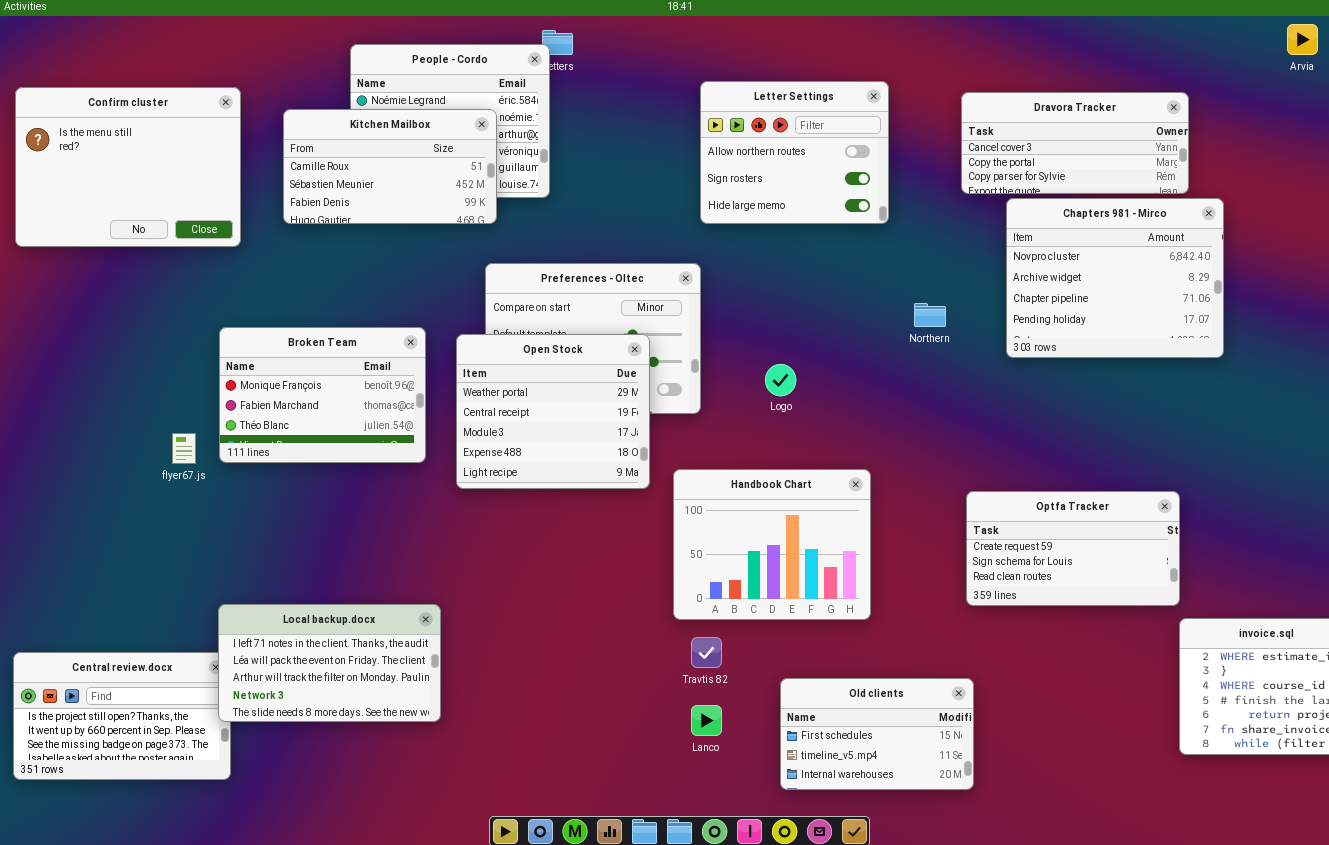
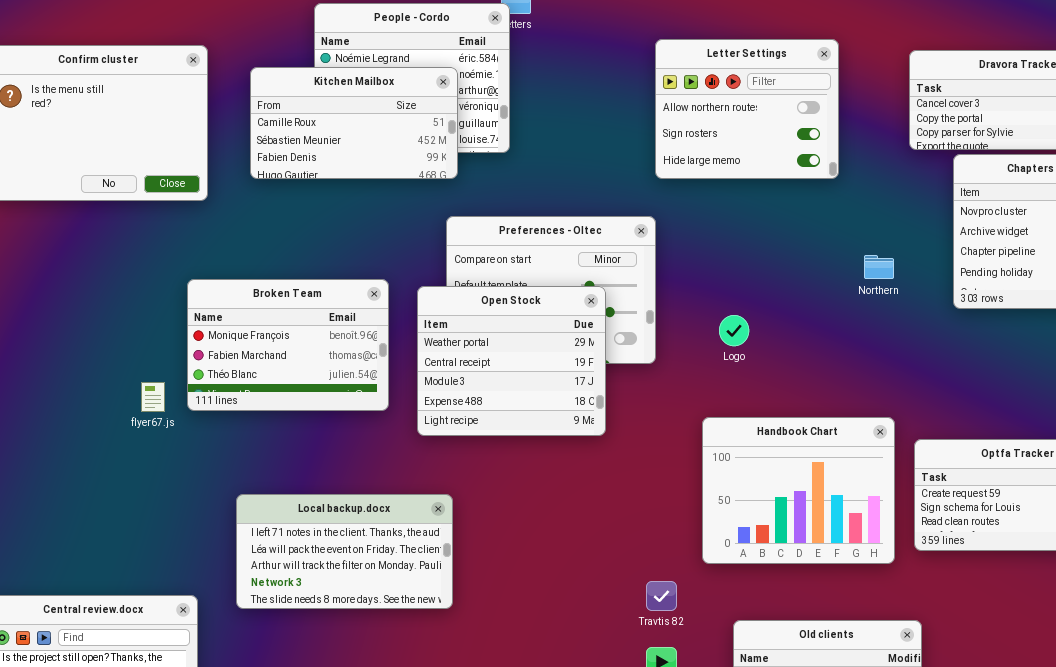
Handbook Chart: [673,469,871,620] -> [702,417,895,564], moved
Local backup.docx: [218,604,441,722] -> [236,494,453,609], moved

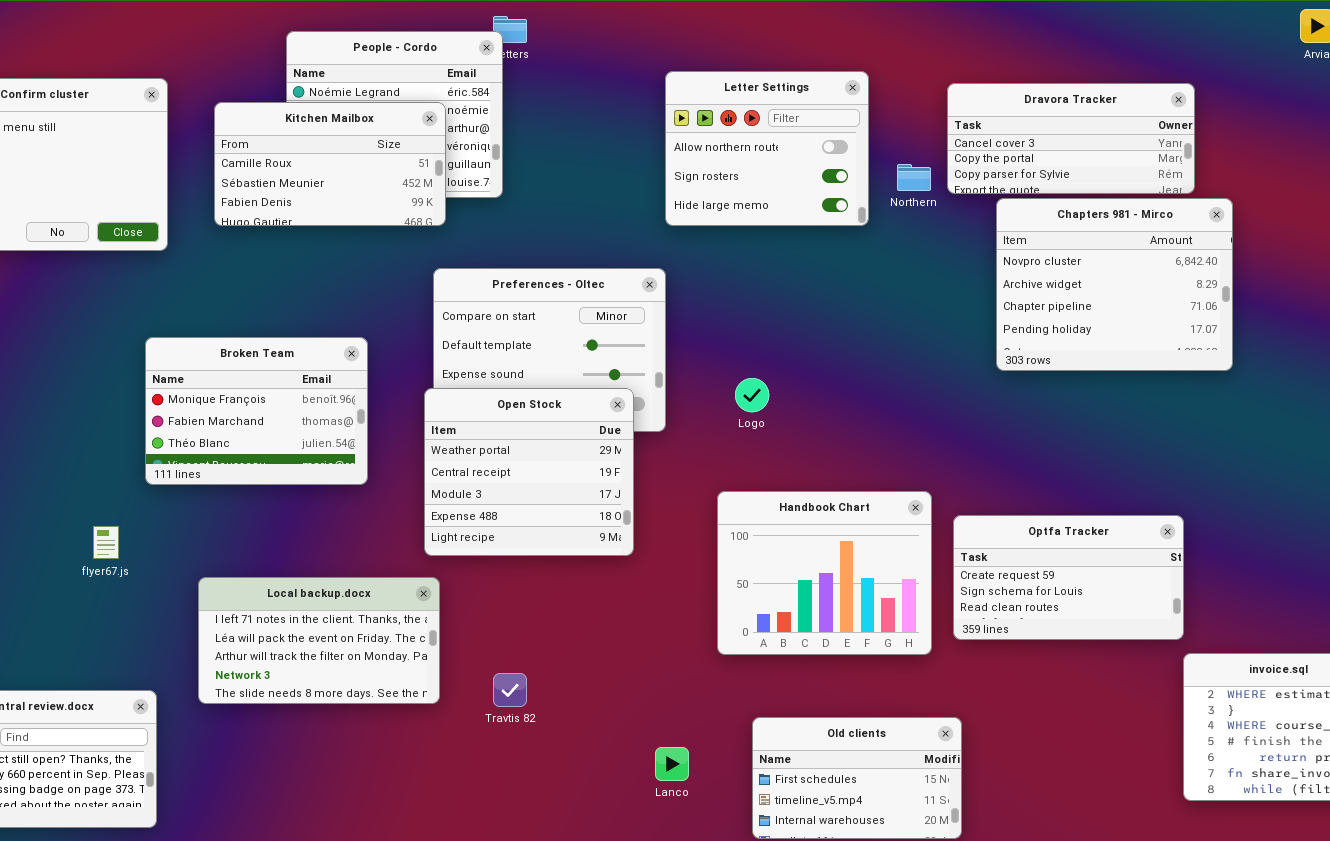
Northern: [864,255,894,279] -> [897,164,931,191], moved
Open Stock: [417,286,606,436] -> [424,388,634,556], moved
flyer67.js: [141,382,165,412] -> [93,526,119,559], moved
Travtis 82: [646,581,677,611] -> [493,673,527,707], moved

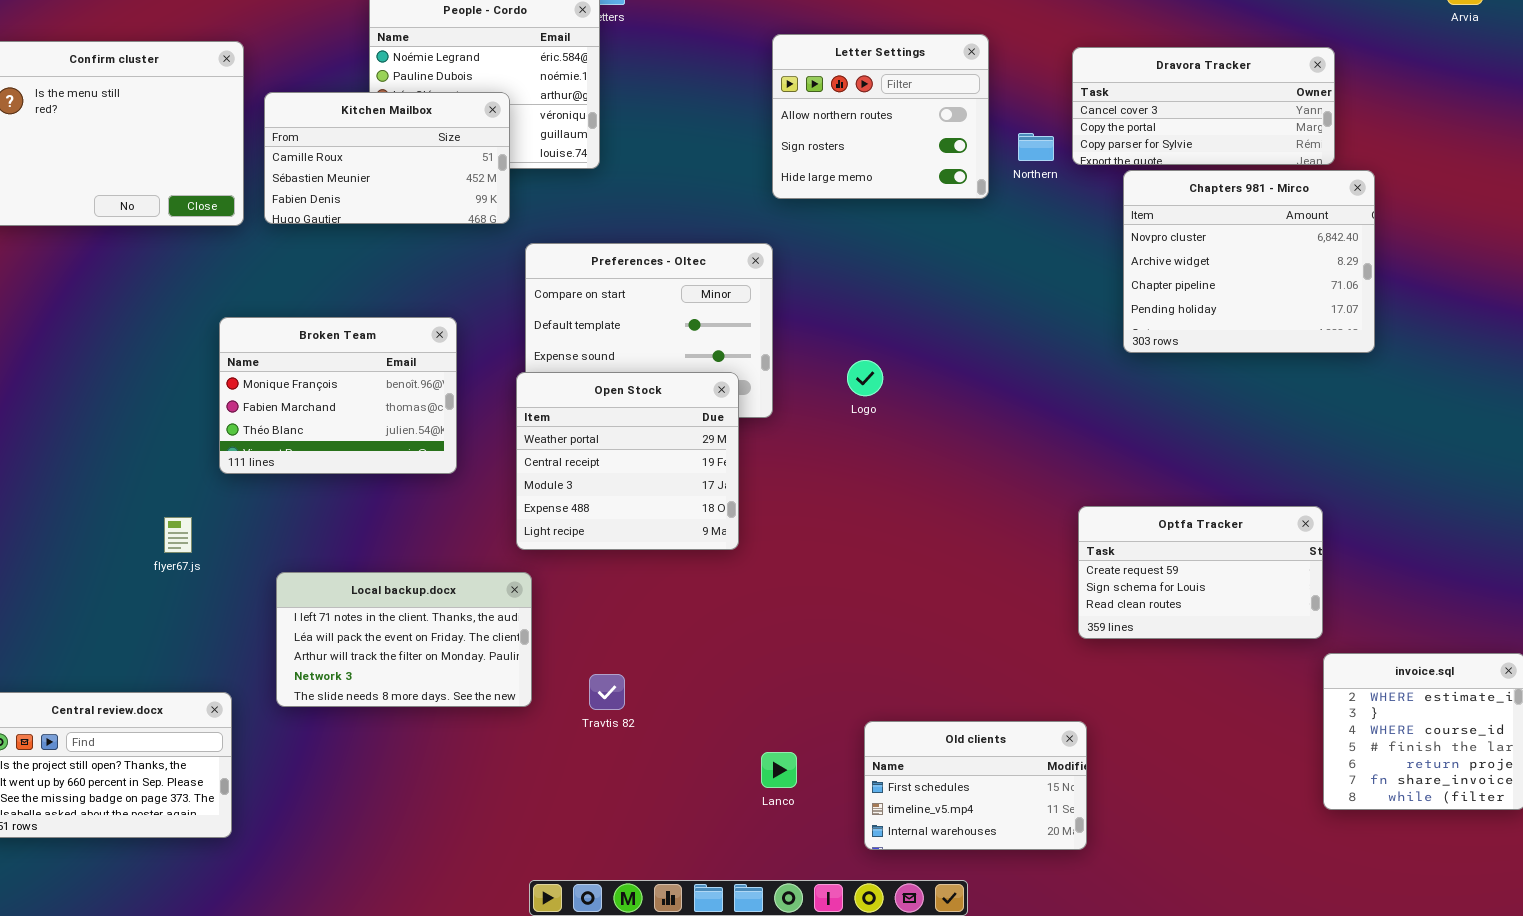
Kitchen Mailbox: [214,102,446,226] -> [264,92,510,224], moved
Handbook Chart: [717,491,932,655] -> none, closed

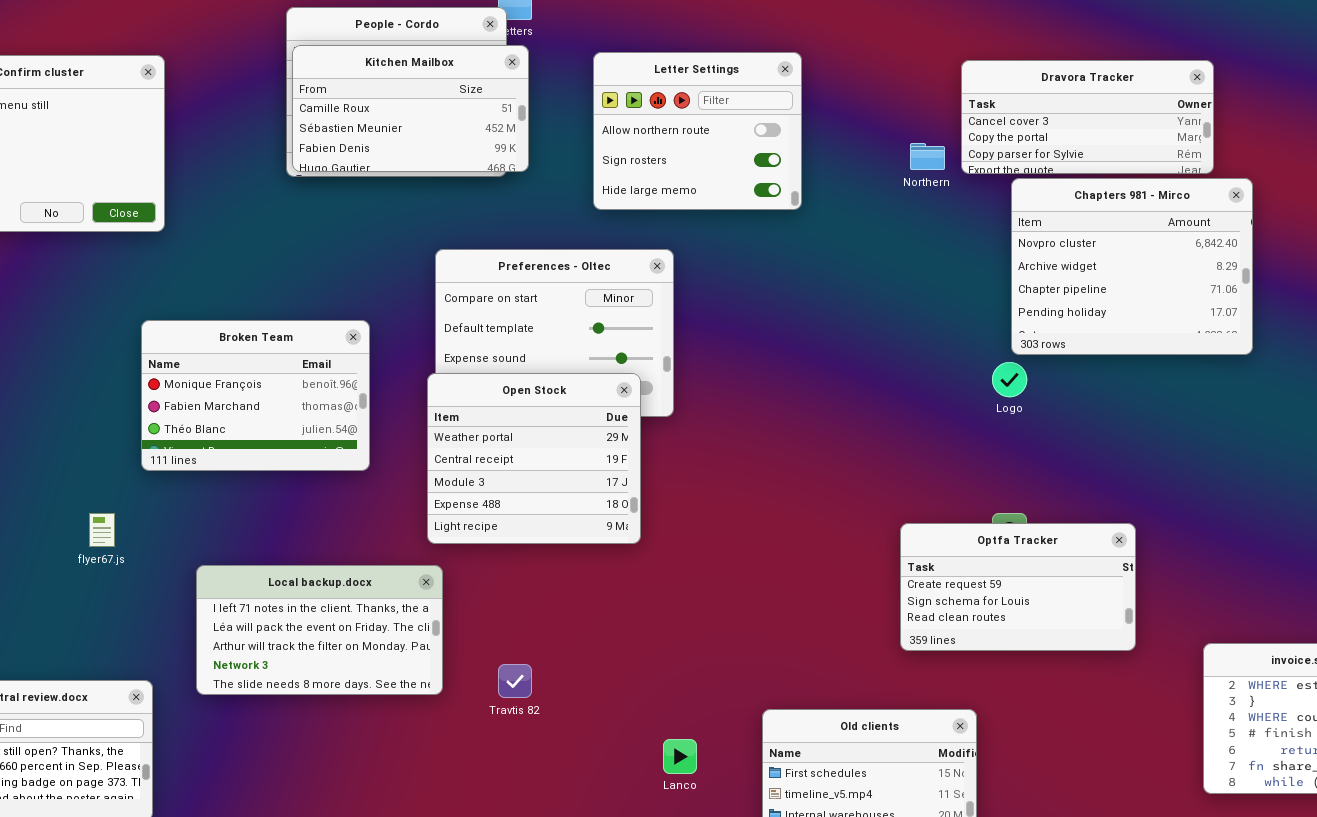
Letter Settings: [772,34,989,199] -> [593,52,802,210], moved
Kitchen Mailbox: [264,92,510,224] -> [292,45,529,172], moved
Logo: [847,360,883,396] -> [992,362,1027,397], moved
Optfa Tracker: [1078,506,1323,639] -> [900,523,1136,651], moved

